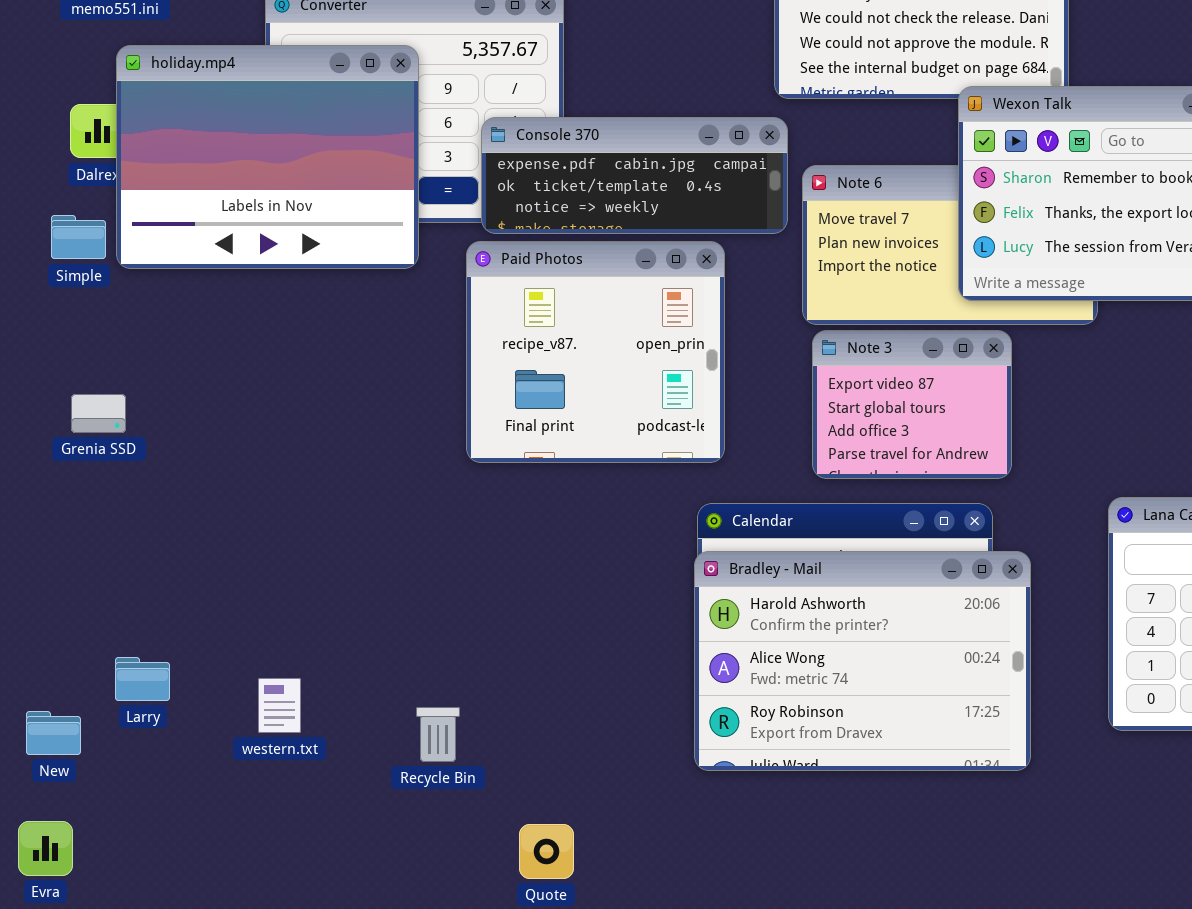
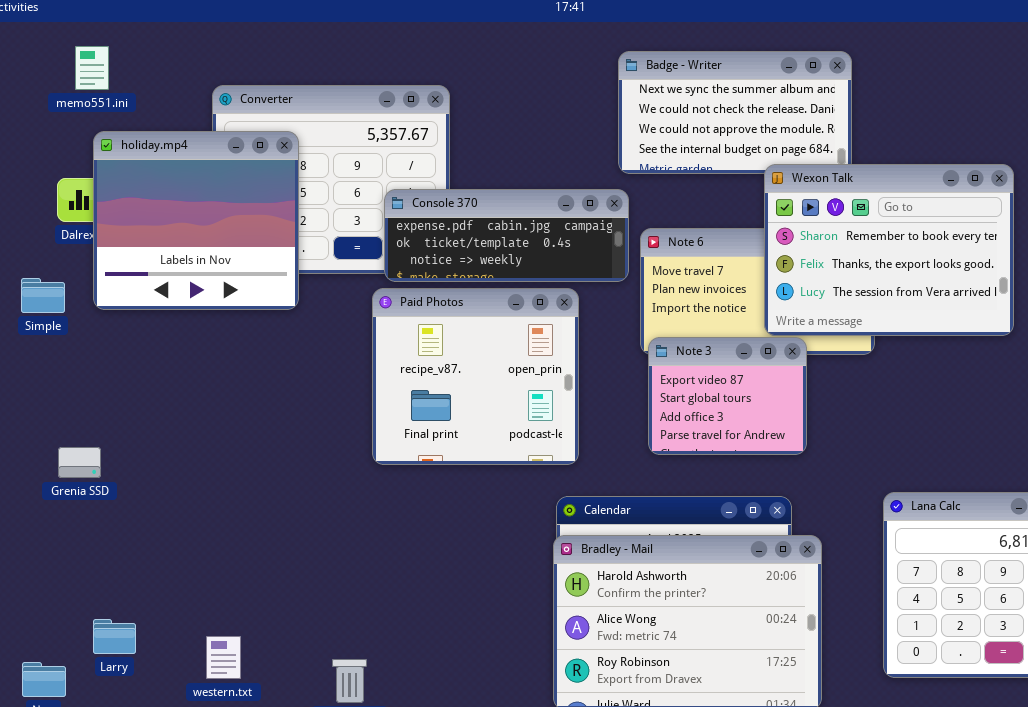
holiday.mp4: [116,45,419,269] -> [93,131,299,310], resized
Simple: [51,215,106,259] -> [21,278,65,313], moved
Note 3: [812,330,1012,479] -> [648,337,807,455], moved
Grenia SSD: [71,394,126,433] -> [58,447,101,478], moved

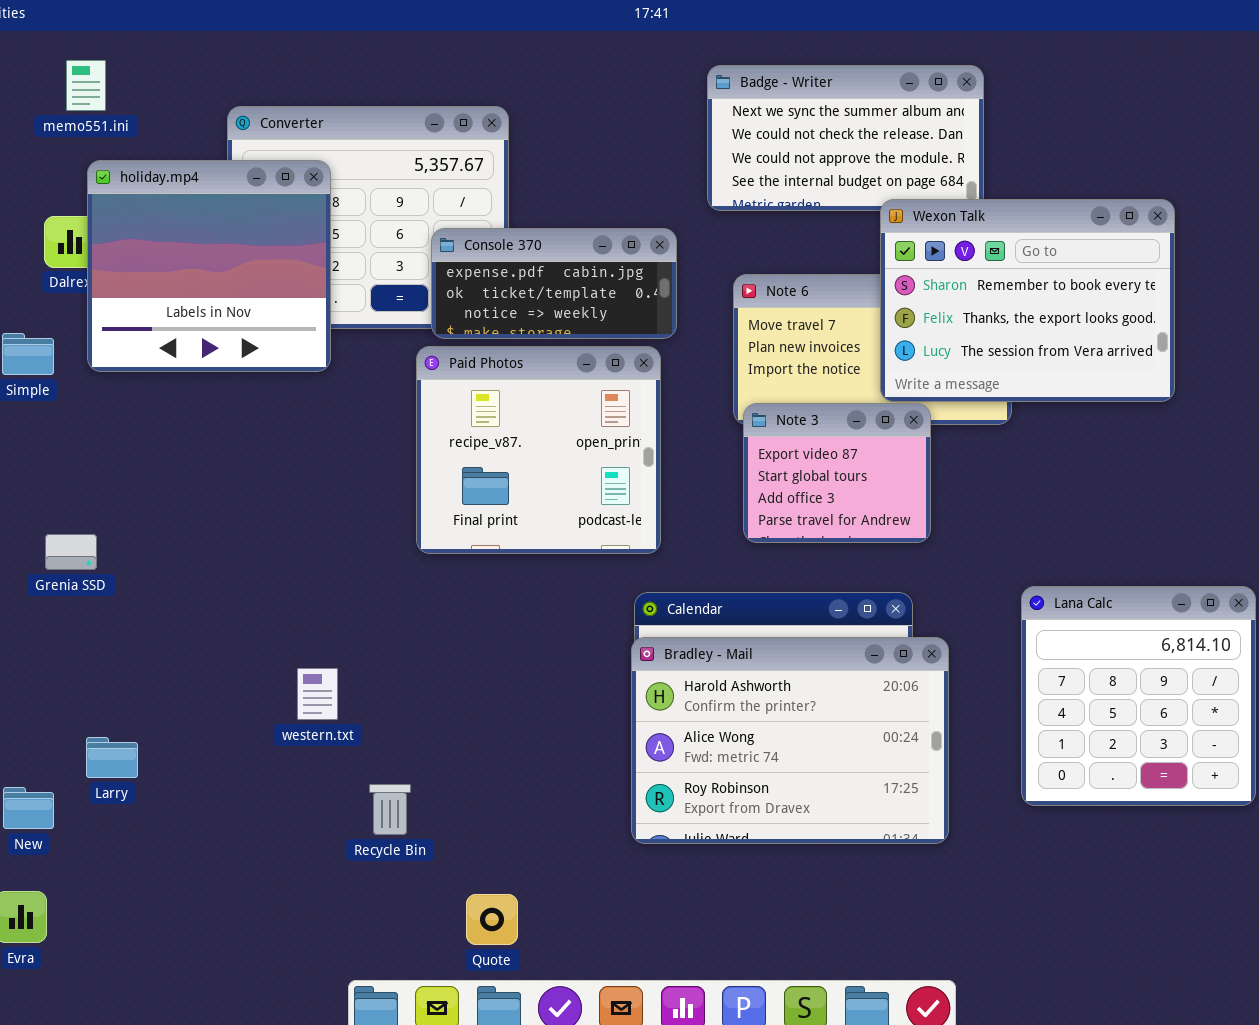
Console 370: [384,189,629,282] -> [431,228,677,339], resized
western.txt: [206,636,241,679] -> [297,668,338,720], moved

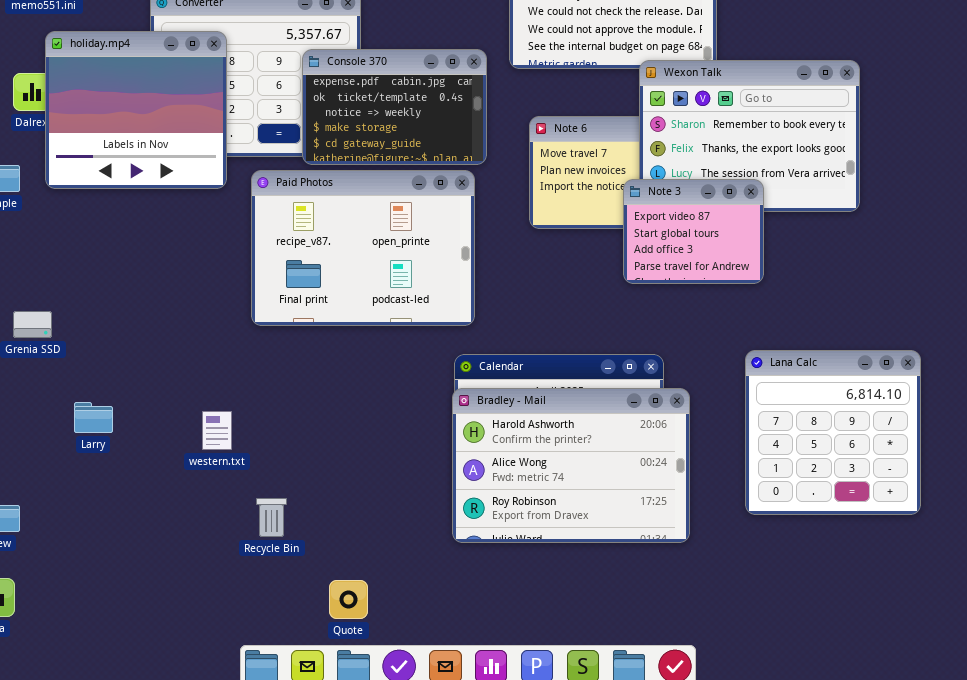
Console 370: [431,228,677,339] -> [302,49,487,165], resized
Paid Photos: [416,346,661,554] -> [251,170,475,326], resized
Note 3: [743,403,931,543] -> [623,179,764,284], moved
Larry: [86,737,138,778] -> [74,402,113,433], moved

